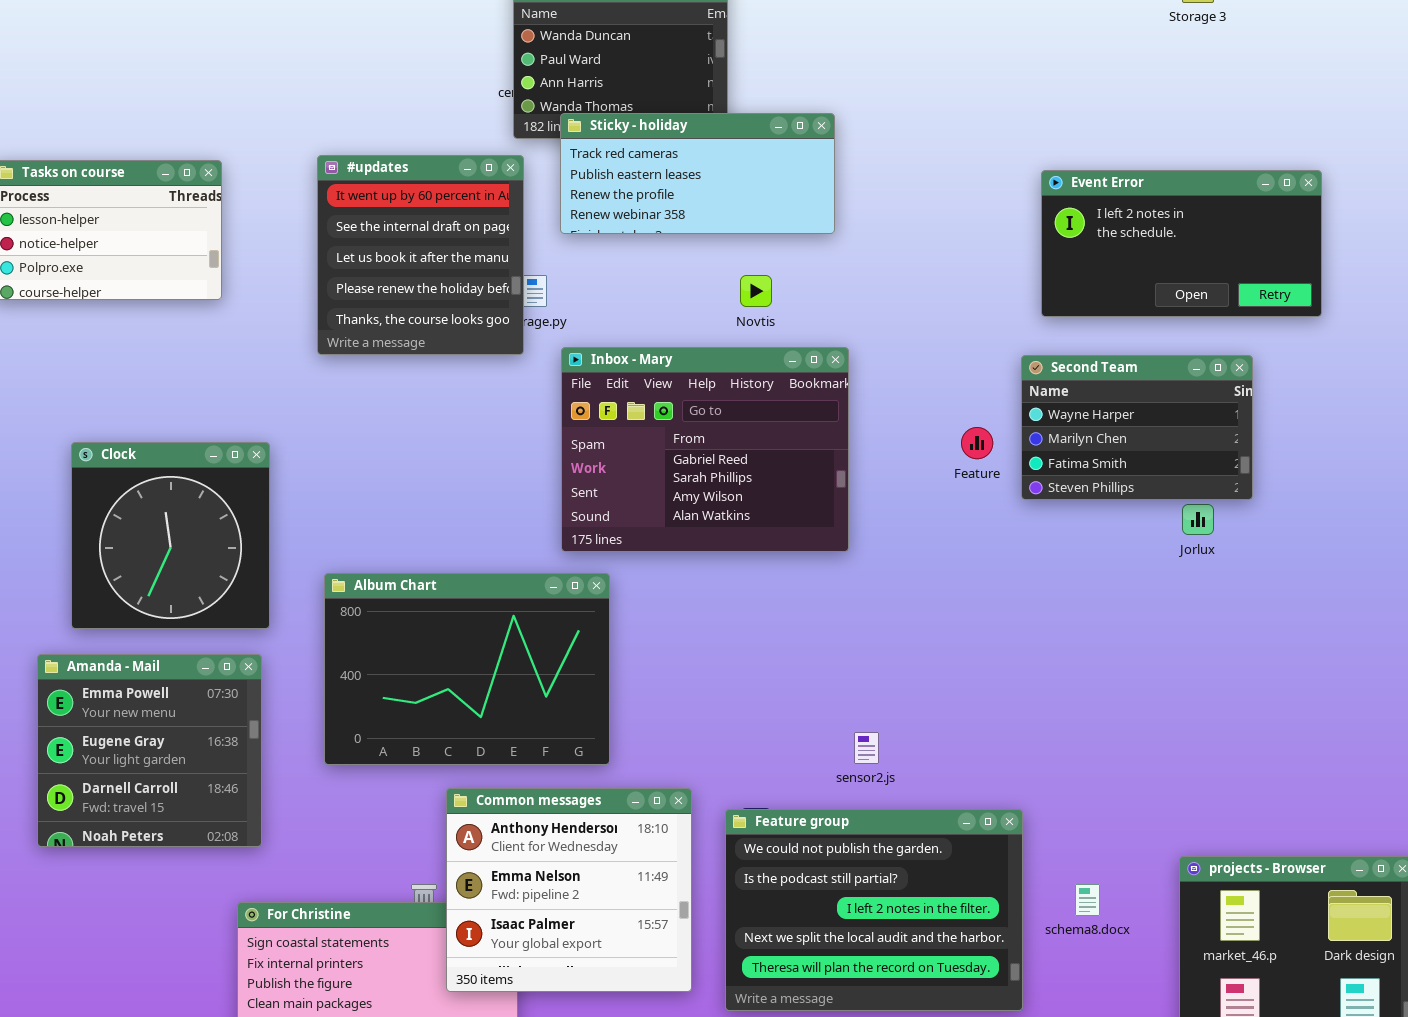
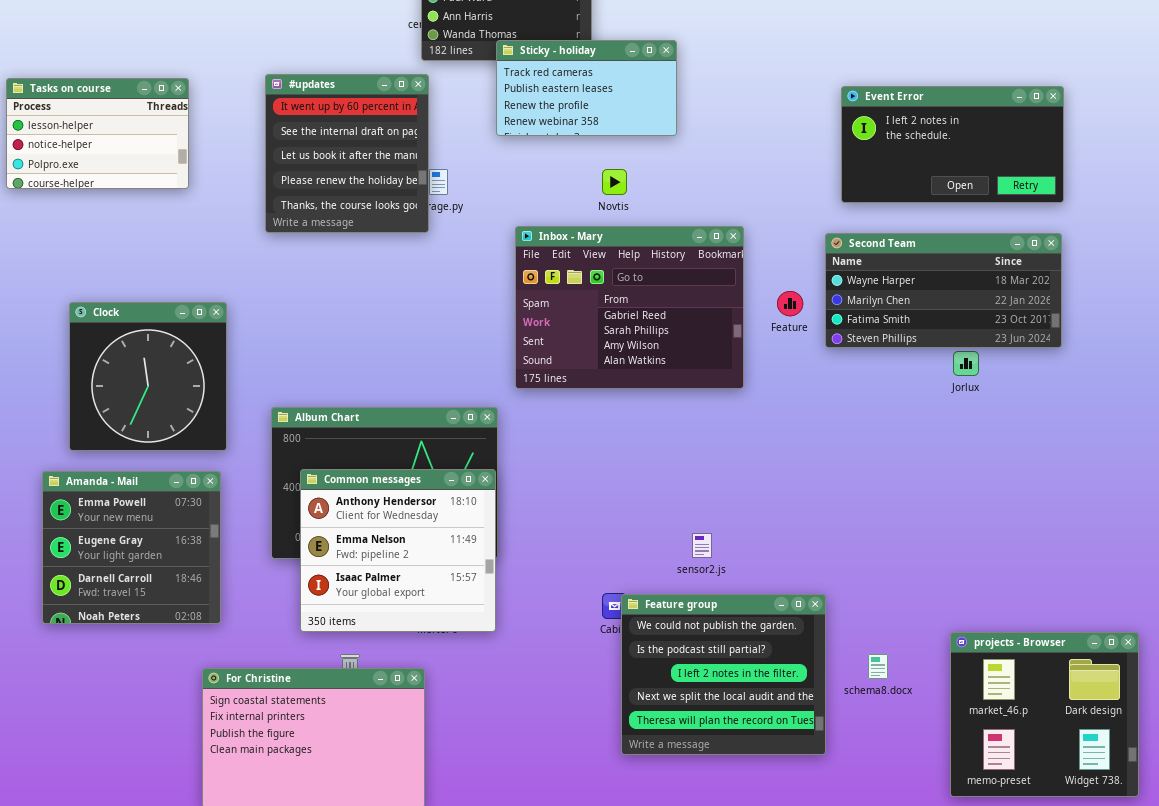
Sticky - holiday: [560,113,835,234] -> [496,40,677,136], resized
Inbox - Mary: [561,347,849,552] -> [515,226,744,389], moved
Second Team: [1021,355,1253,500] -> [825,233,1062,348], resized
Common messages: [446,788,692,992] -> [300,469,496,632], moved
Feature group: [725,809,1023,1011] -> [621,594,826,755], resized

